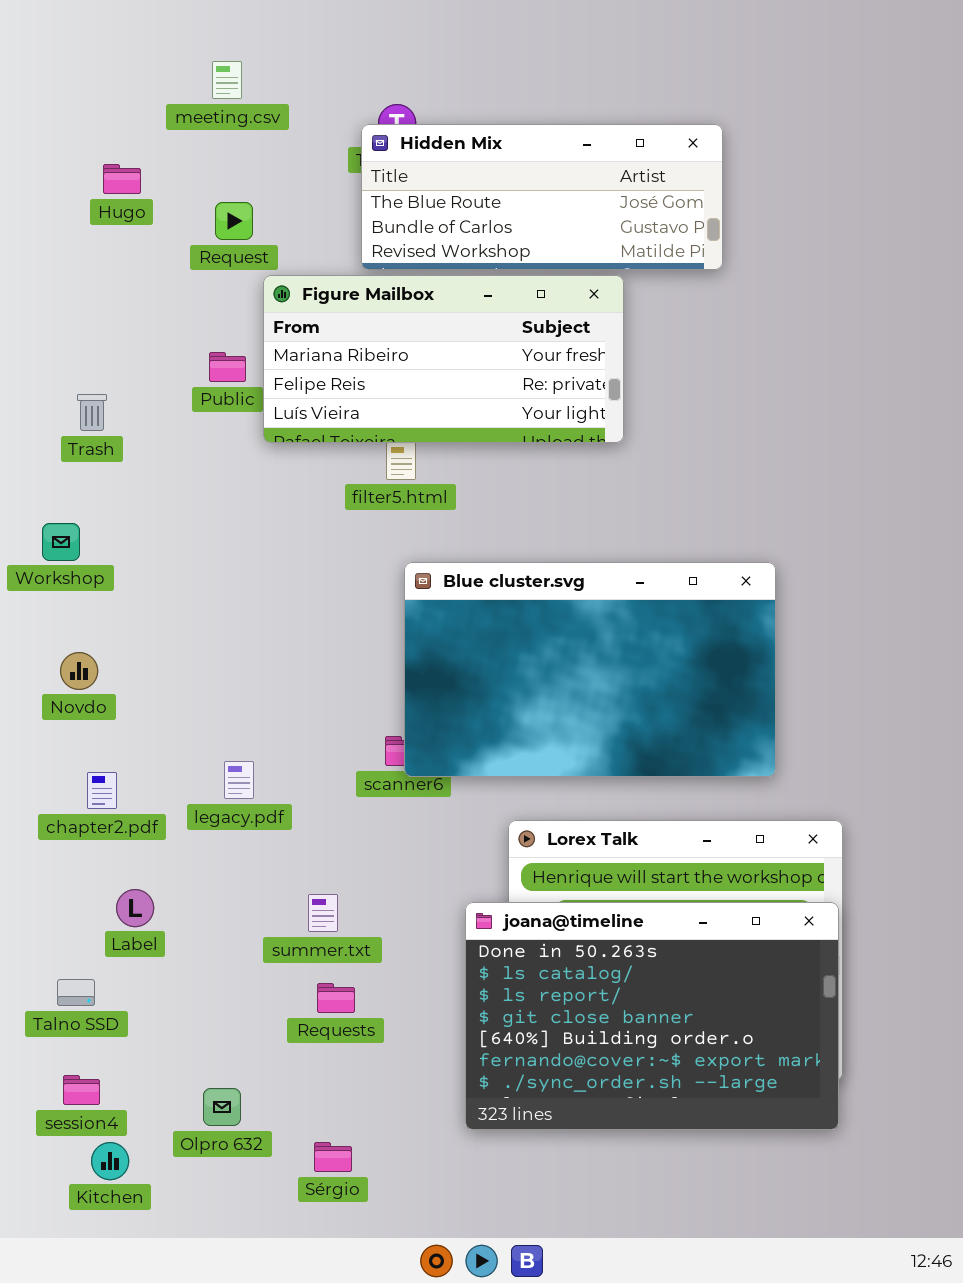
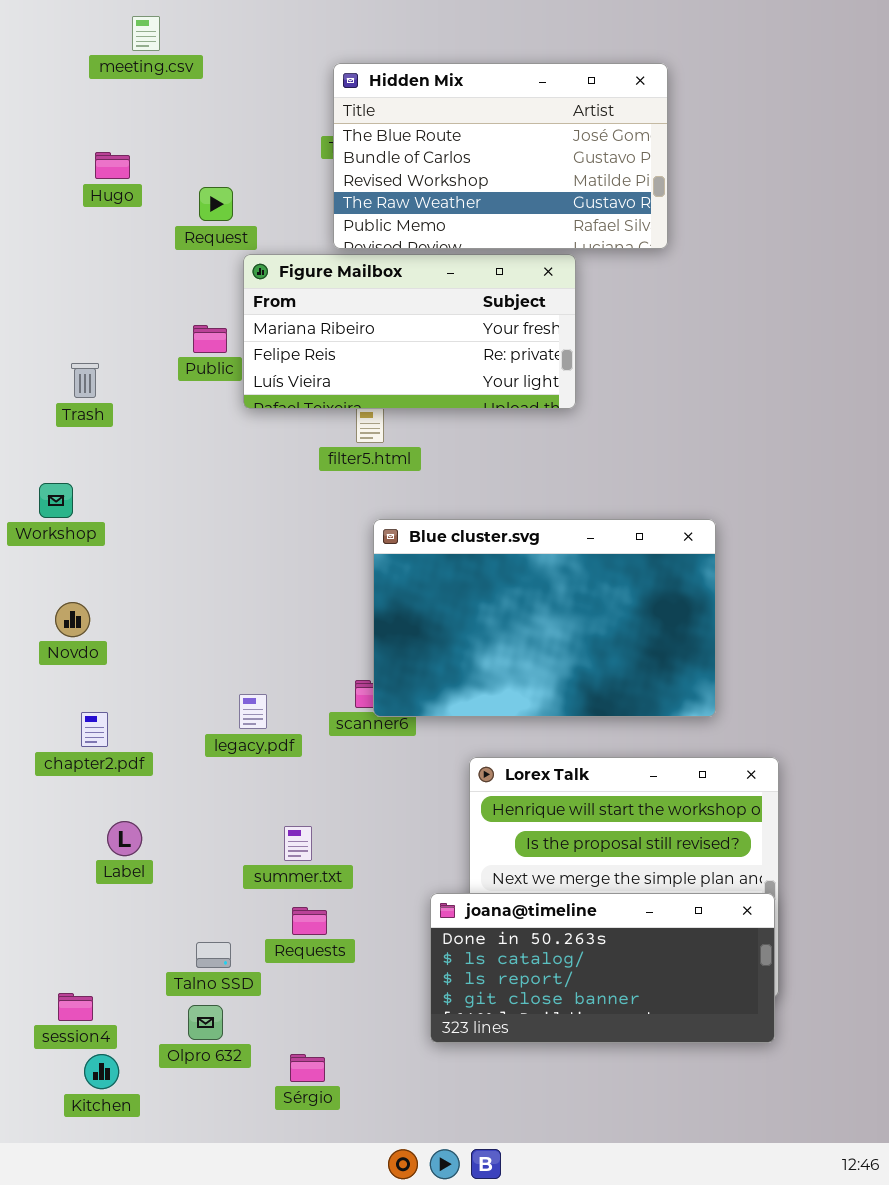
meeting.csv: [212,61,242,99] -> [132,16,160,51], moved
Hidden Mix: [361,124,723,270] -> [333,63,668,249], resized
legacy.pdf: [224,761,254,799] -> [239,694,267,729], moved
joana@timeline: [465,902,839,1130] -> [430,893,775,1043], resized
Talno SSD: [57,979,95,1006] -> [196,942,231,968], moved

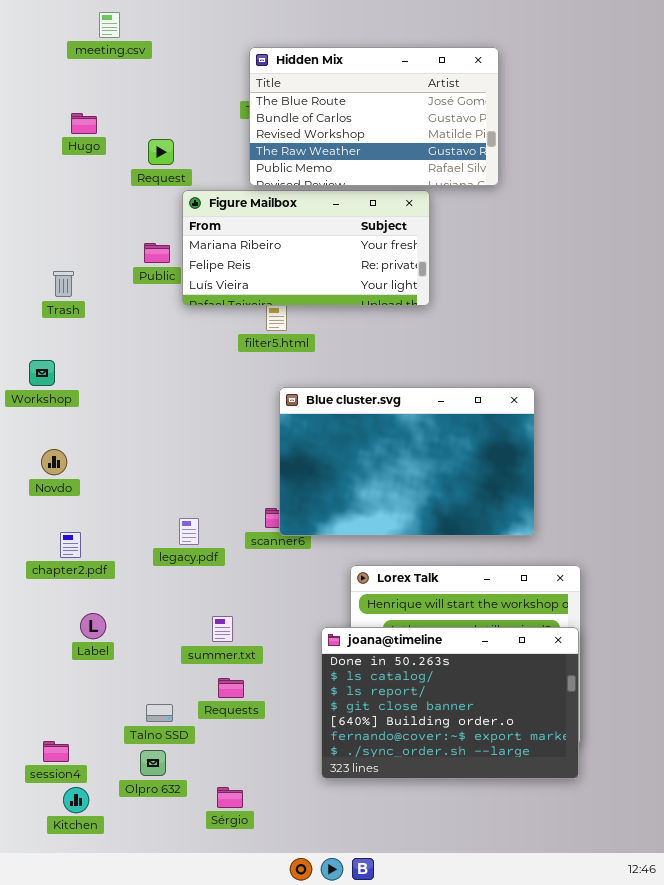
joana@timeline: [430,893,775,1043] -> [321,627,579,779], resized

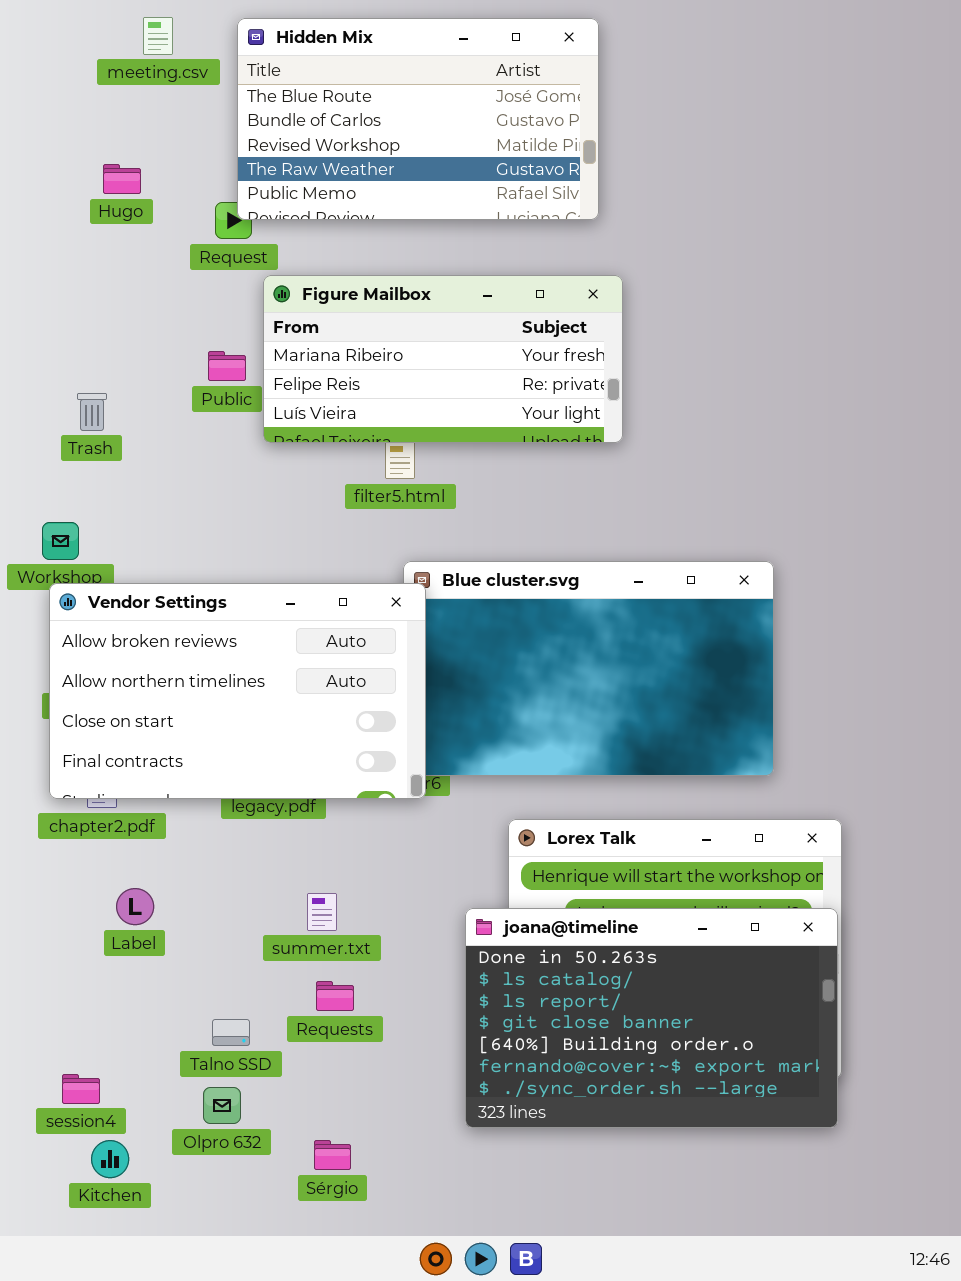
Hidden Mix: [249,47,499,186] -> [237,18,599,220], moved
Vendor Settings: none -> [49,583,426,799], opened

